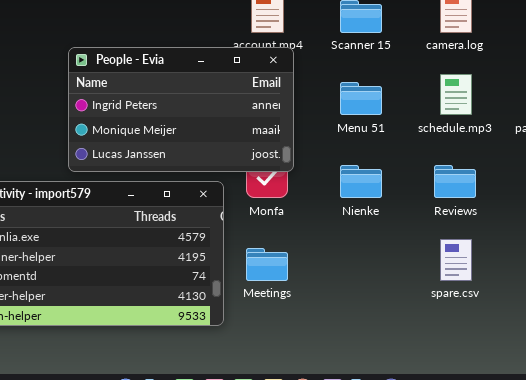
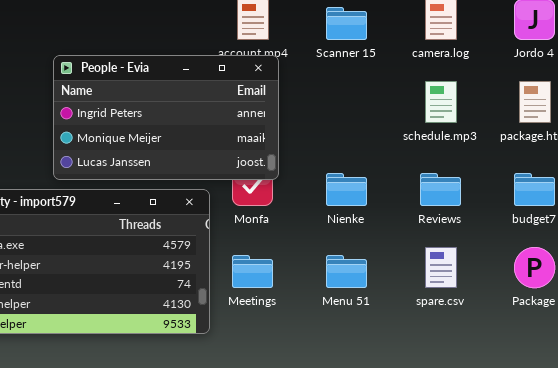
Menu 51: [340,82,382,115] -> [326,255,367,288], moved

